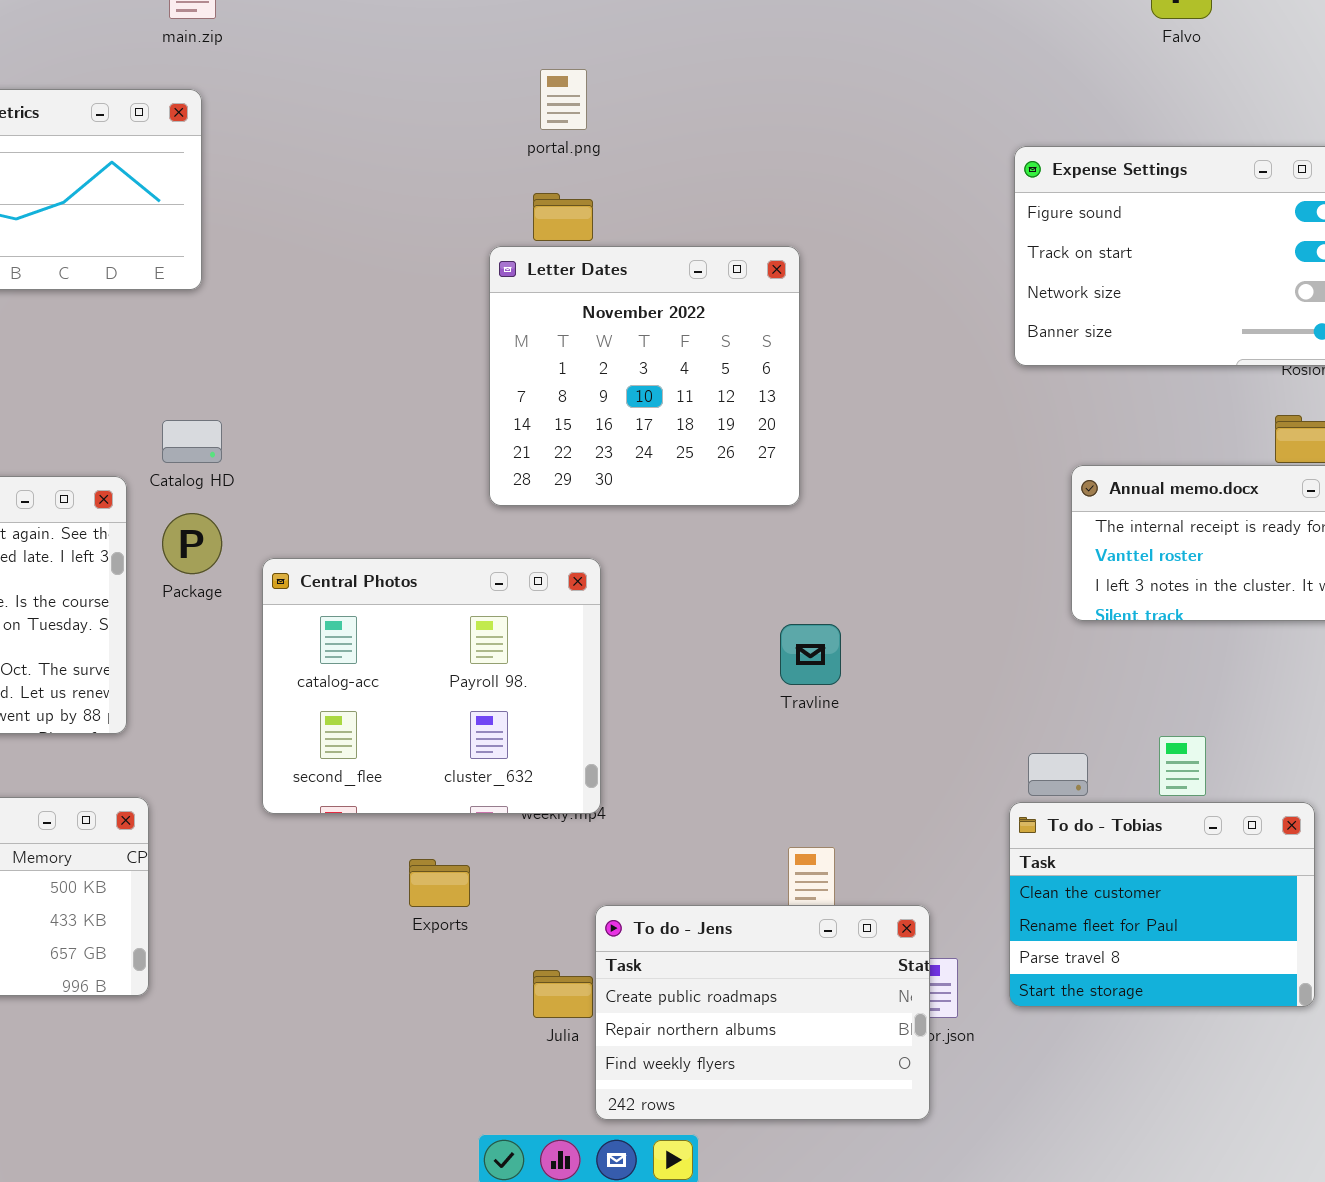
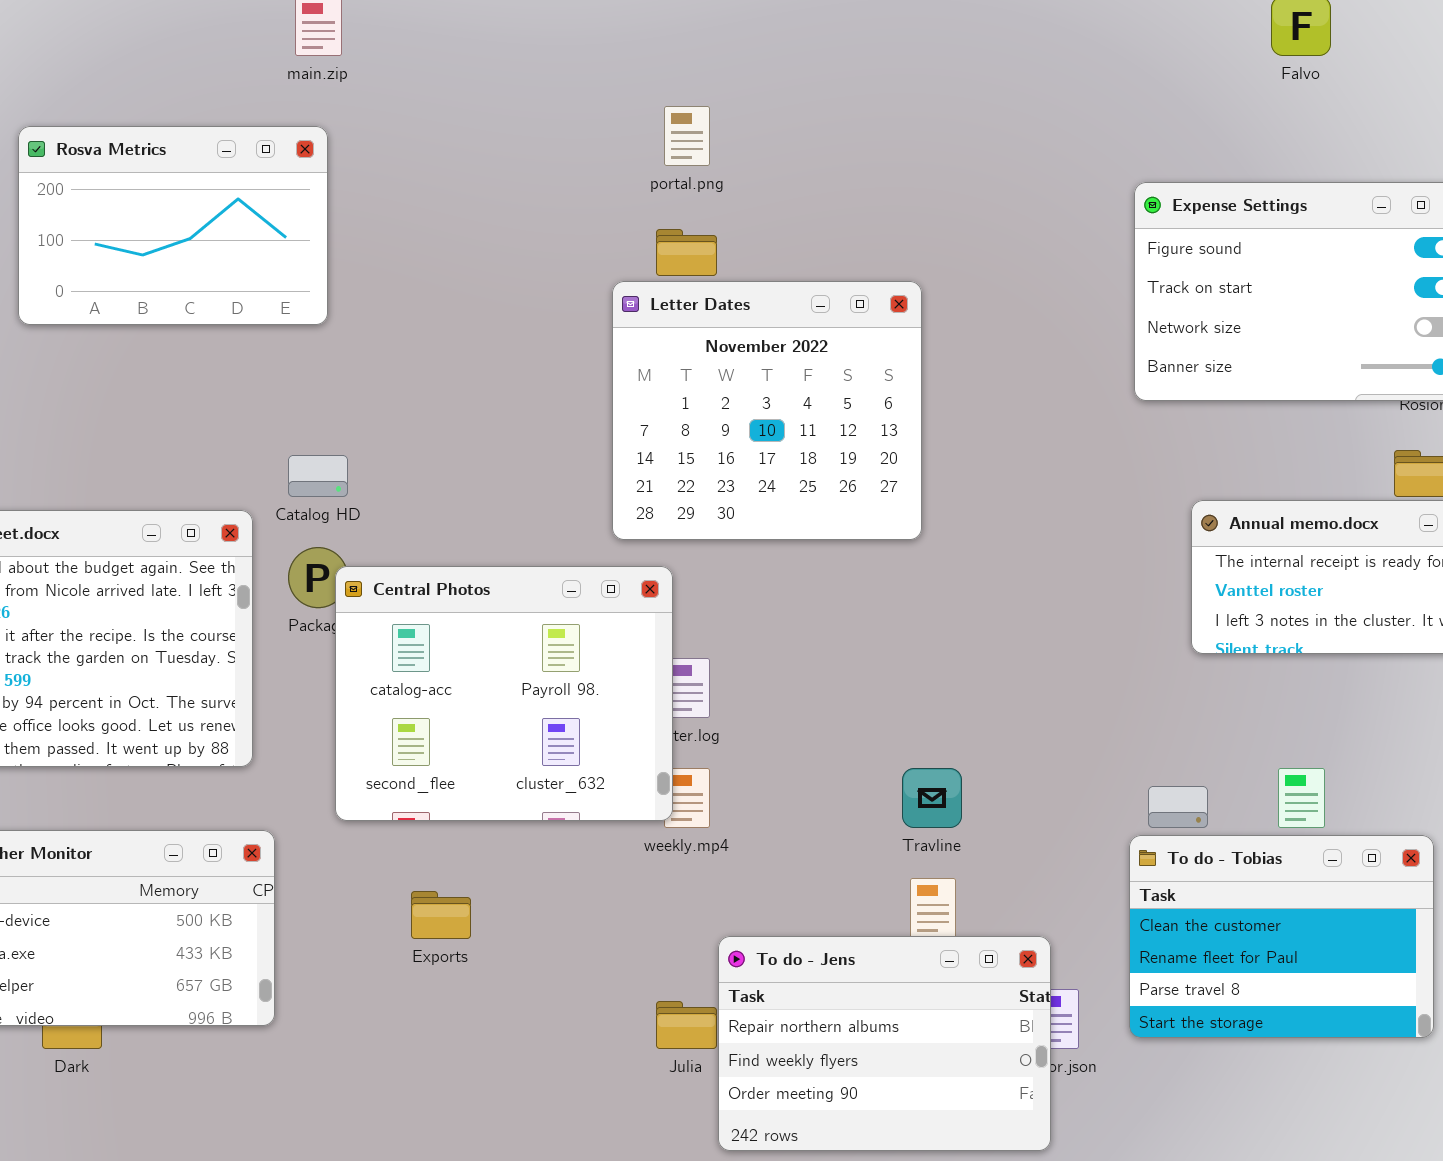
Central Photos: [262,558,601,814] -> [335,566,673,821], moved
Travline: [780,624,841,685] -> [902,768,962,828], moved
Exports: [409,859,470,907] -> [411,891,471,939], moved
To do - Jens: [595,905,930,1120] -> [718,936,1051,1151], scrolled down 1 row

